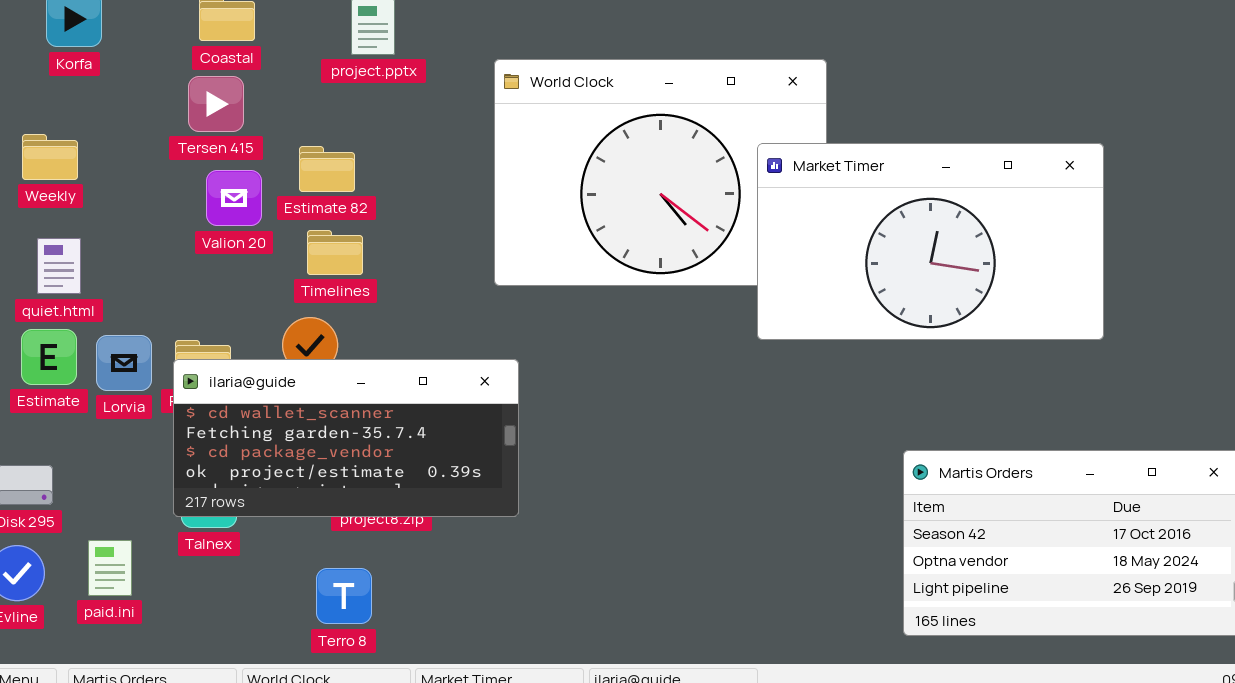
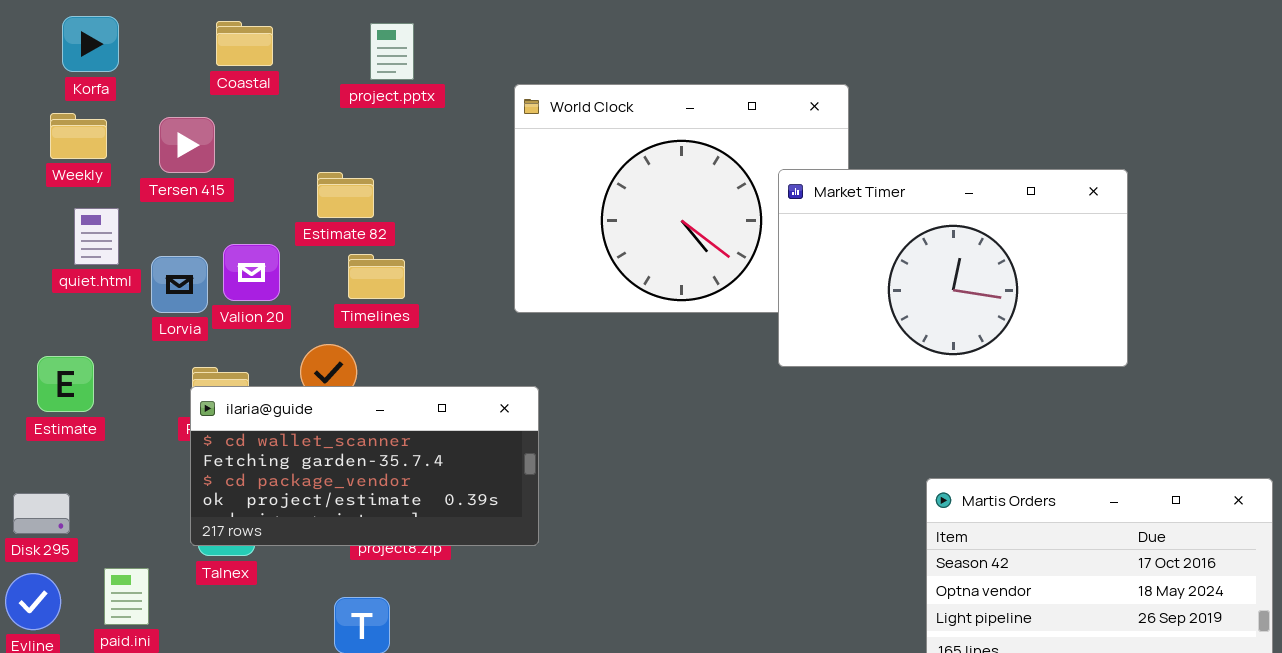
Tersen 415: [188,76,244,132] -> [159,117,215,173], moved
Weekly: [22,134,78,180] -> [50,113,107,159], moved
Valion 20: [206,170,262,226] -> [223,244,280,301], moved
Timelines: [307,230,363,275] -> [348,254,405,299], moved
quiet.html: [37,238,81,294] -> [74,208,119,265], moved
Lorvia: [96,335,152,391] -> [151,256,208,313], moved

